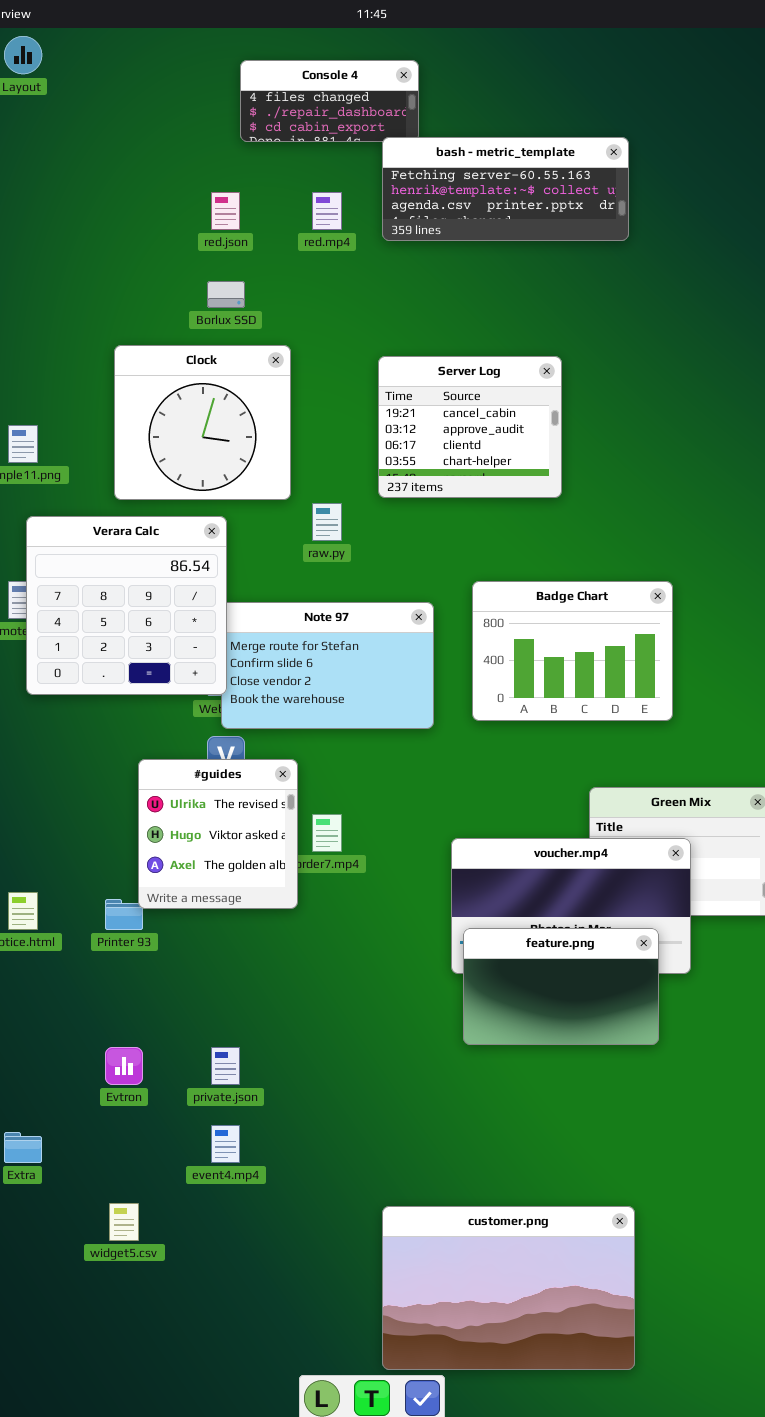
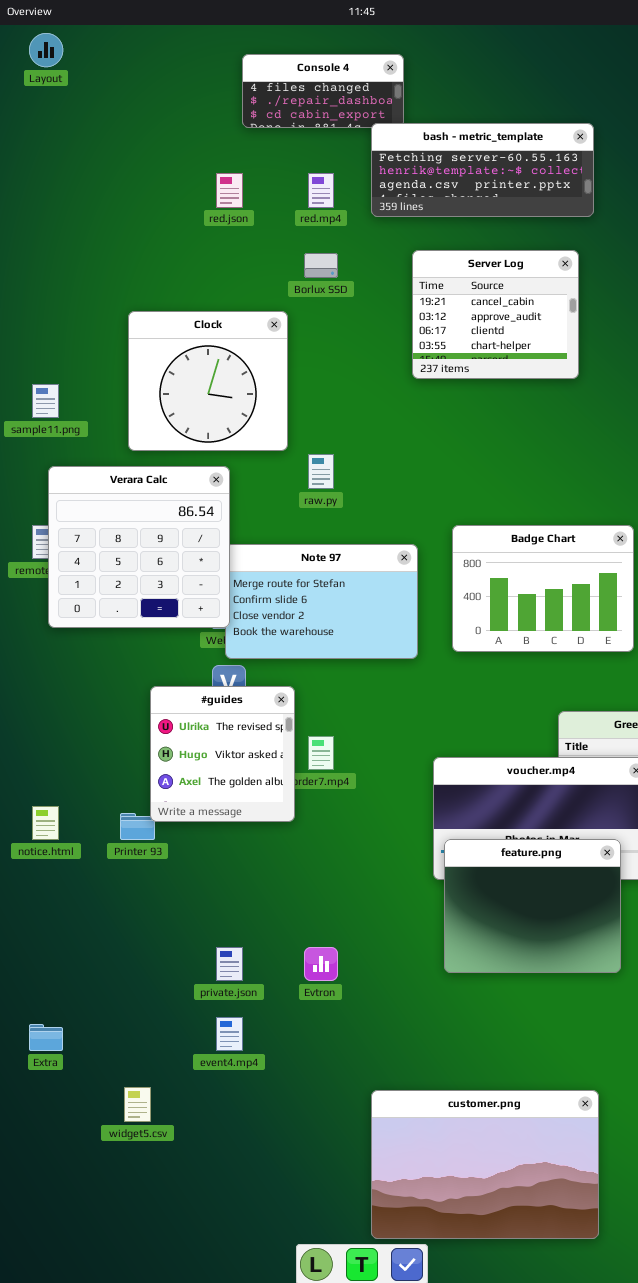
Borlux SSD: [207,281,245,308] -> [304,253,338,278], moved
Server Log: [378,356,562,498] -> [412,250,579,379], moved
feature.png: [463,928,659,1045] -> [444,839,621,973], resized
Evtron: [105,1047,143,1085] -> [304,947,338,981], moved

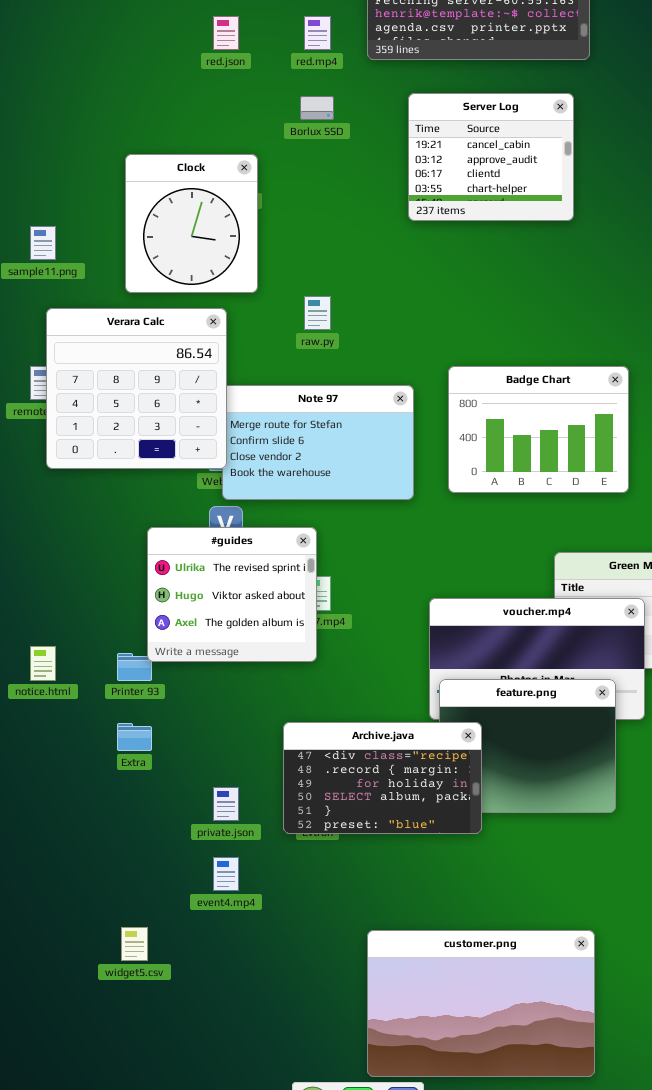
Clock: [128,311,288,451] -> [125,154,258,293], resized
#guides: [150,686,295,822] -> [147,527,317,662], resized
Archive.java: none -> [283,722,482,834], opened
Extra: [29,1024,63,1051] -> [117,723,152,751], moved

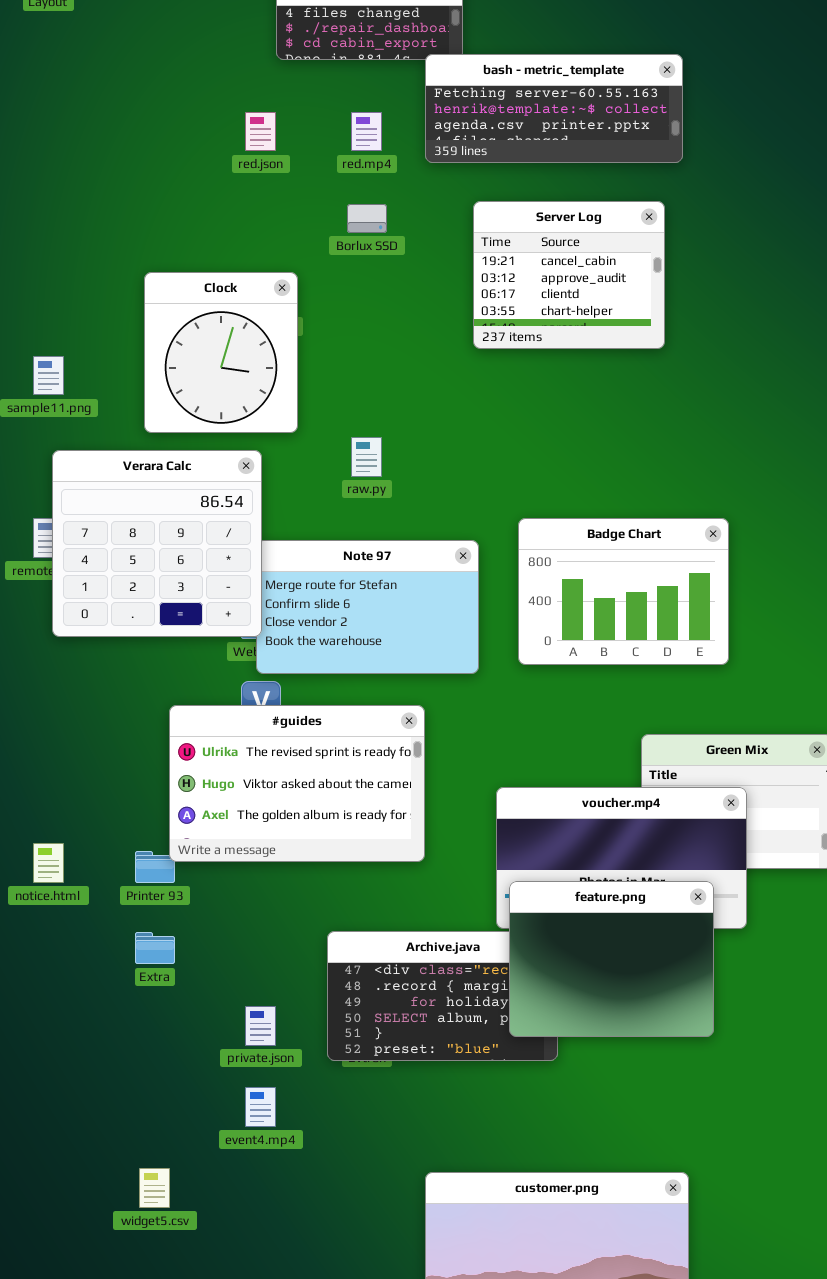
#guides: [147,527,317,662] -> [169,705,425,862], resized
feature.png: [439,679,616,813] -> [509,881,714,1037], raised

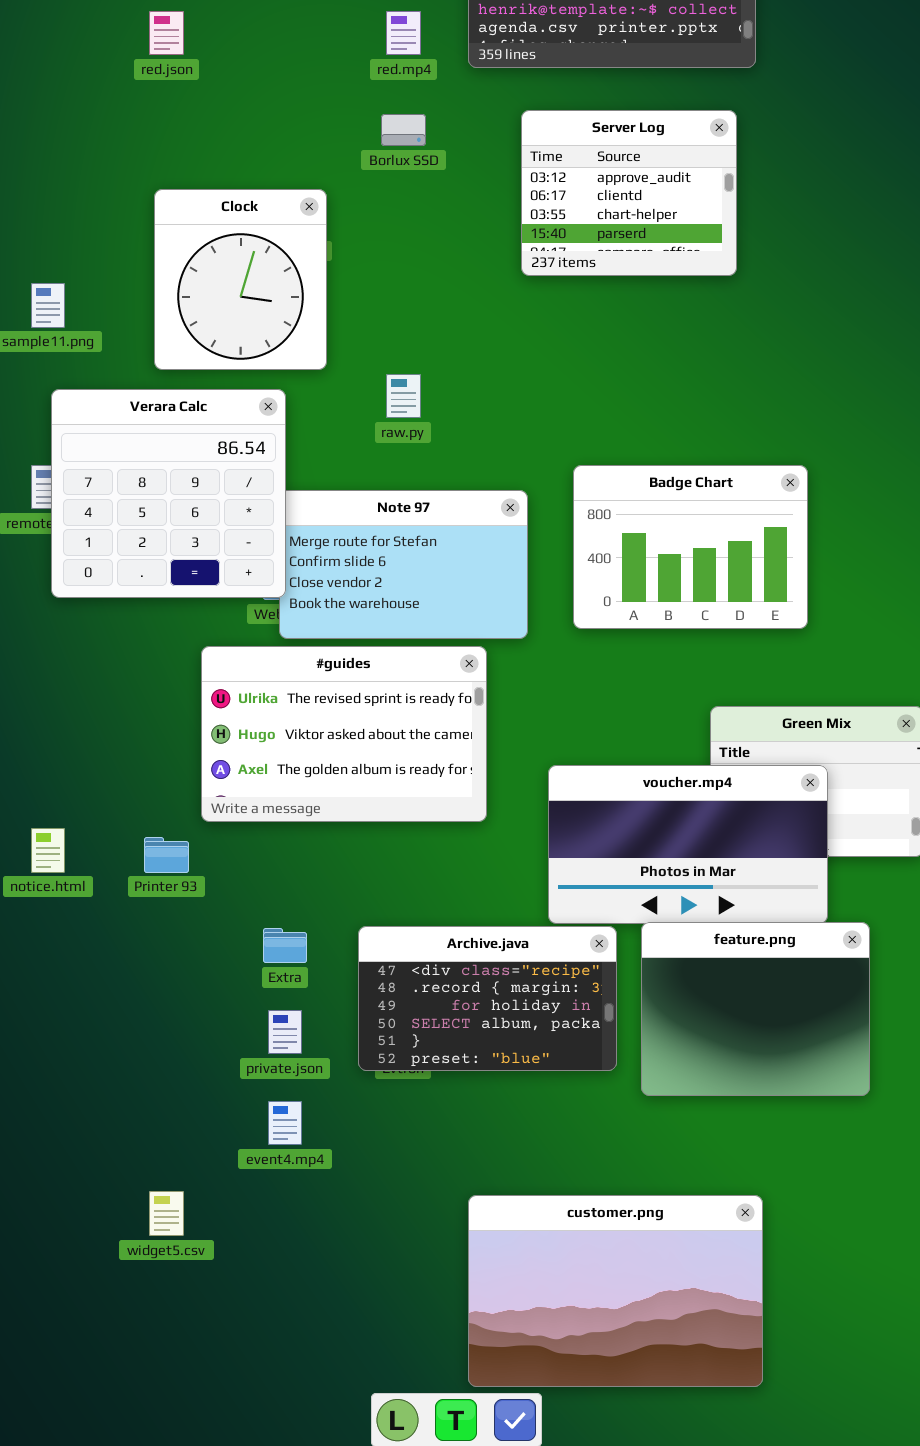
red.json: [245,112,276,151] -> [149,11,184,55], moved
Server Log: [473,201,665,349] -> [521,110,737,276], scrolled down 1 row
#guides: [169,705,425,862] -> [201,646,487,822], moved
feature.png: [509,881,714,1037] -> [641,922,870,1096], moved
Extra: [135,932,175,964] -> [263,928,307,963], moved

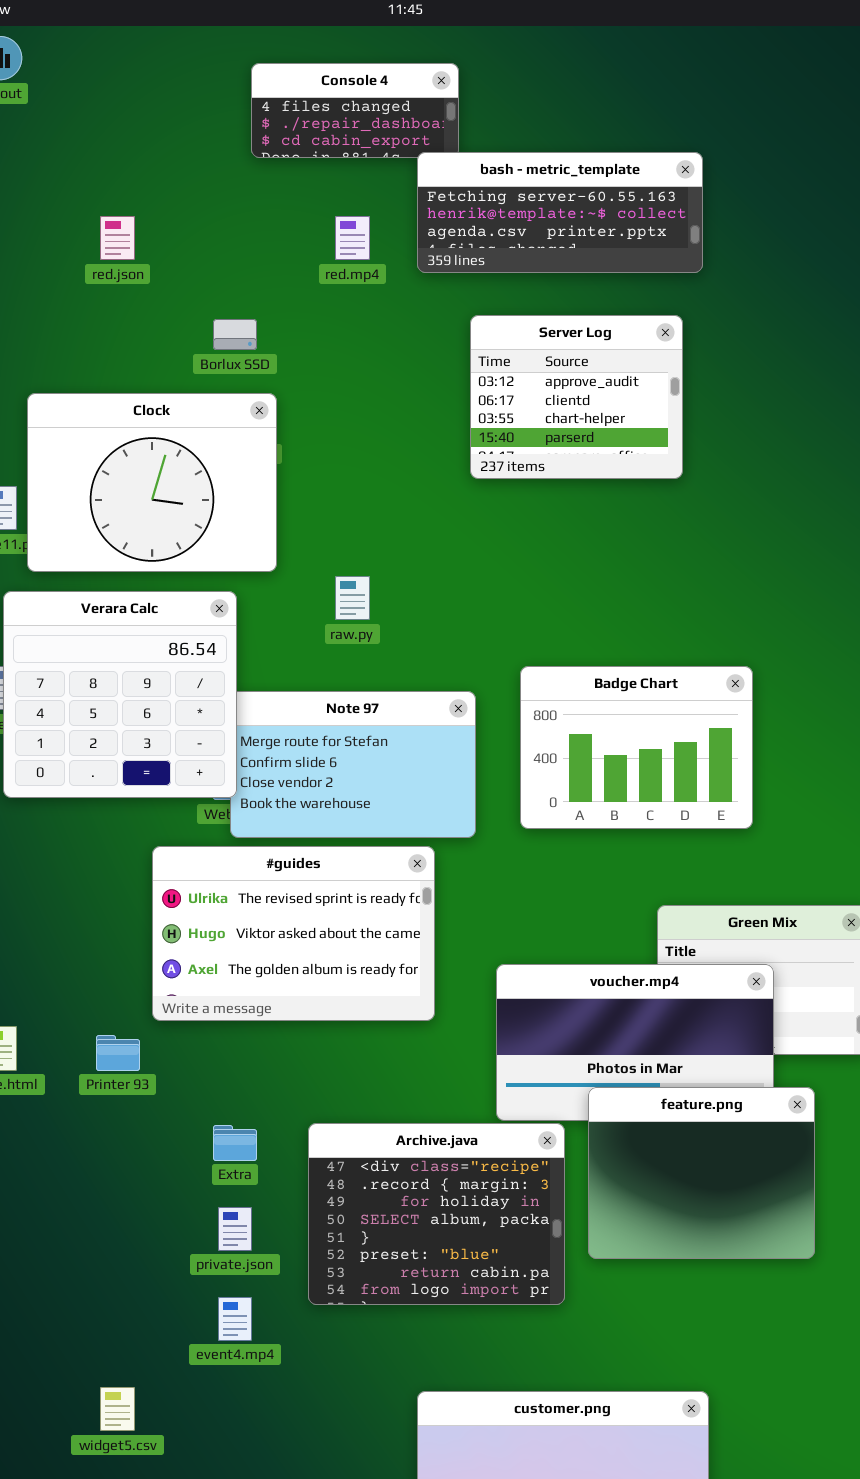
Borlux SSD: [381,114,426,146] -> [213,319,257,350], moved
Clock: [154,189,327,370] -> [27,393,277,572], resized
feature.png: [641,922,870,1096] -> [588,1087,815,1259], moved
Archive.java: [358,926,617,1071] -> [308,1123,565,1305], resized

